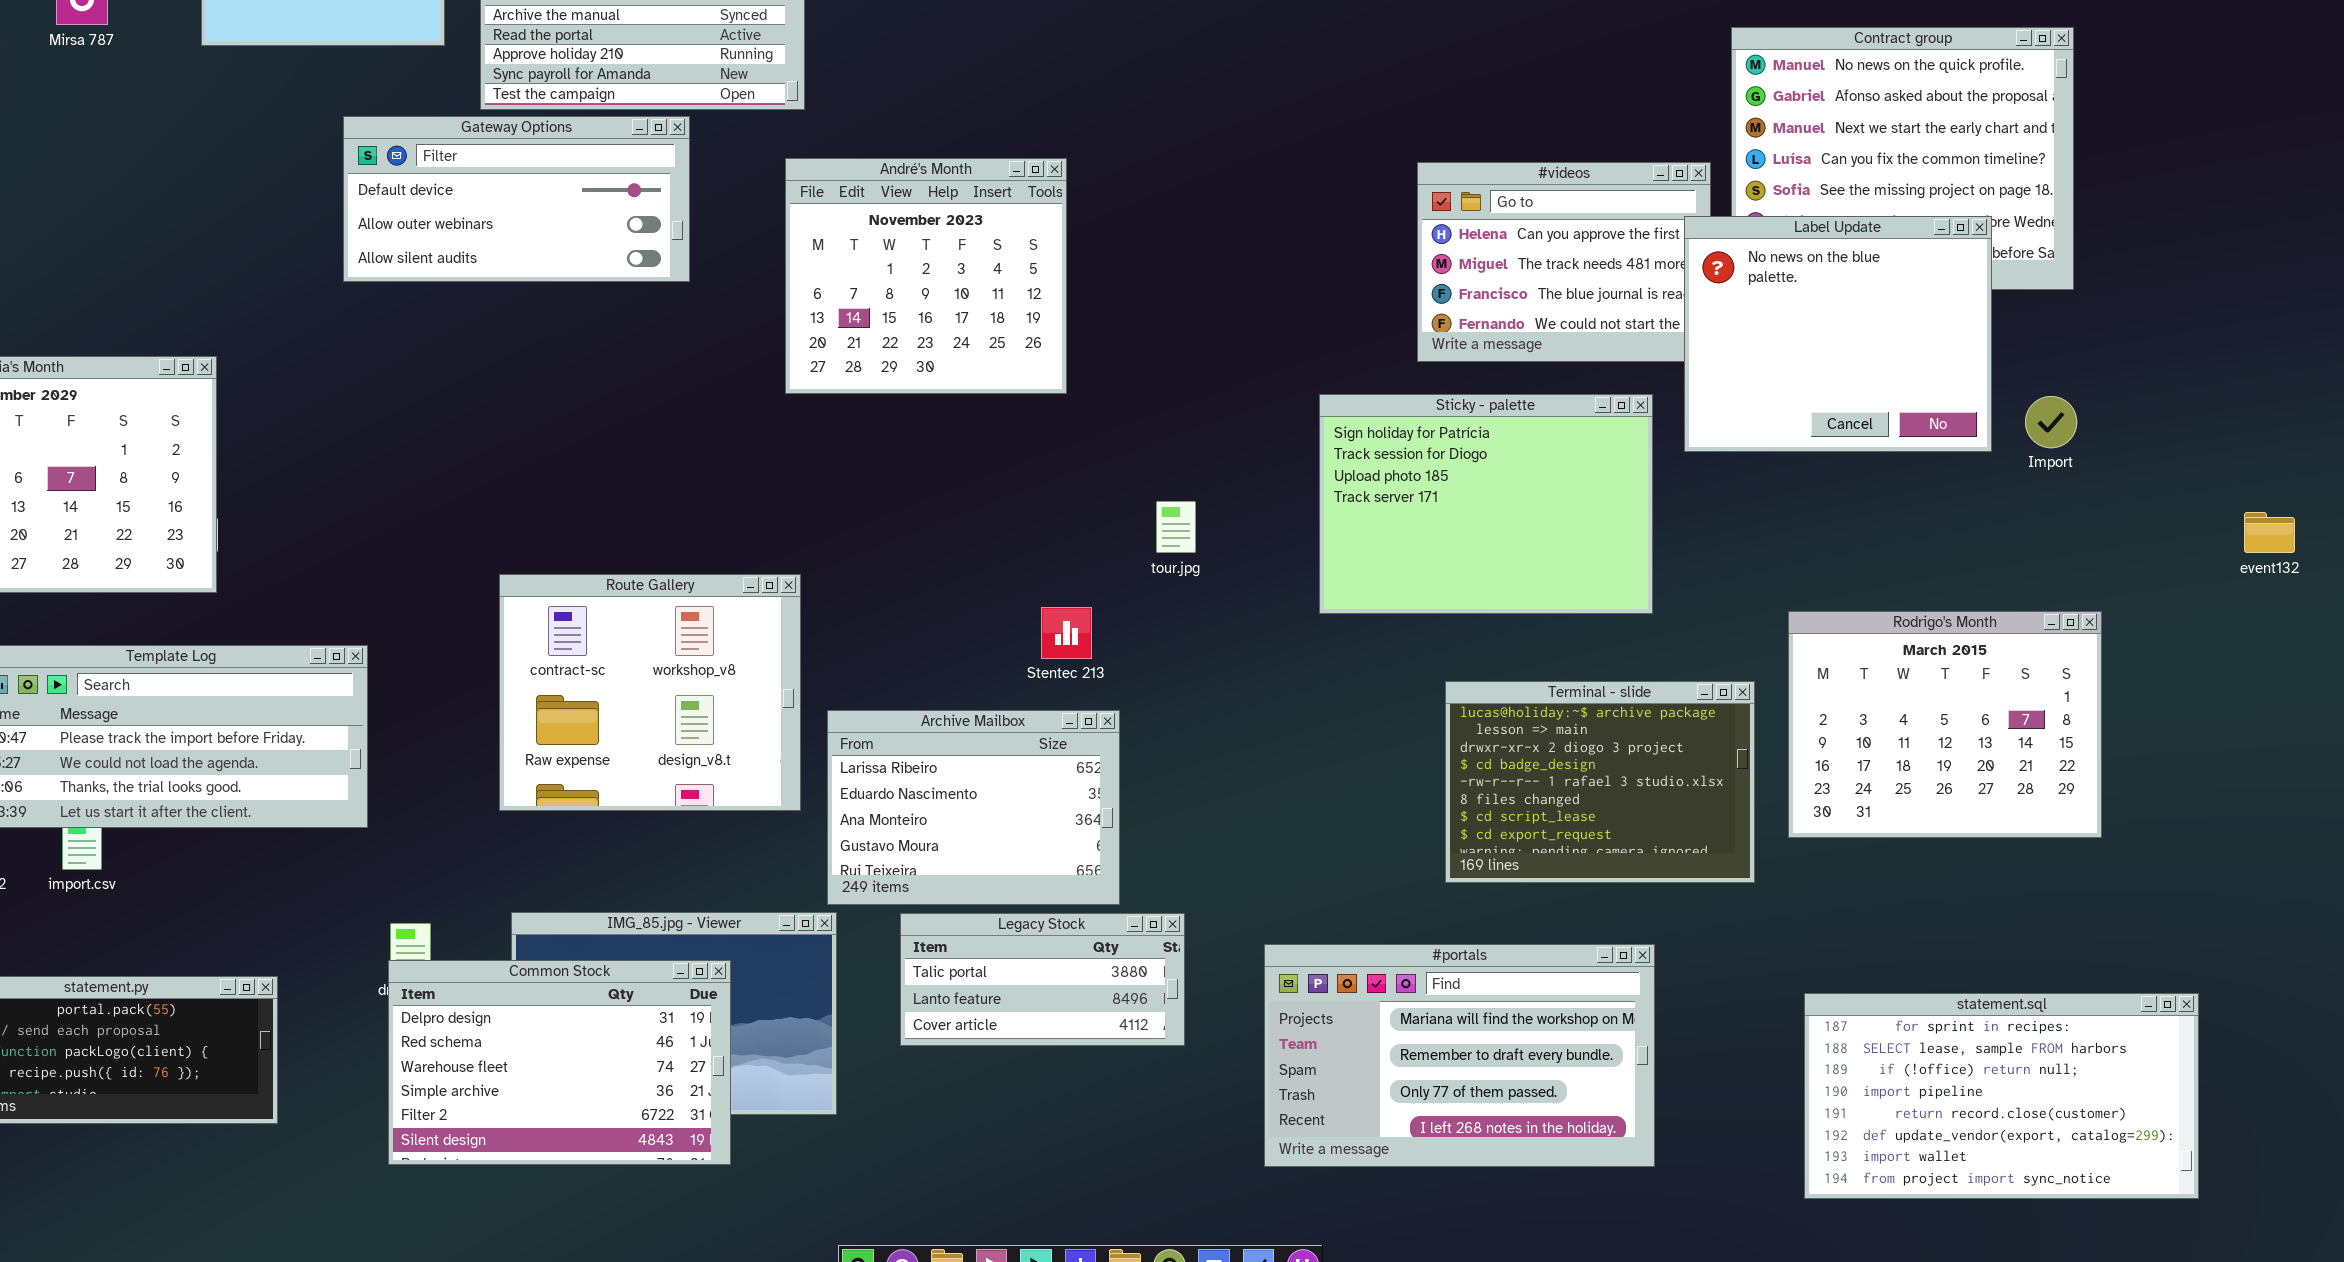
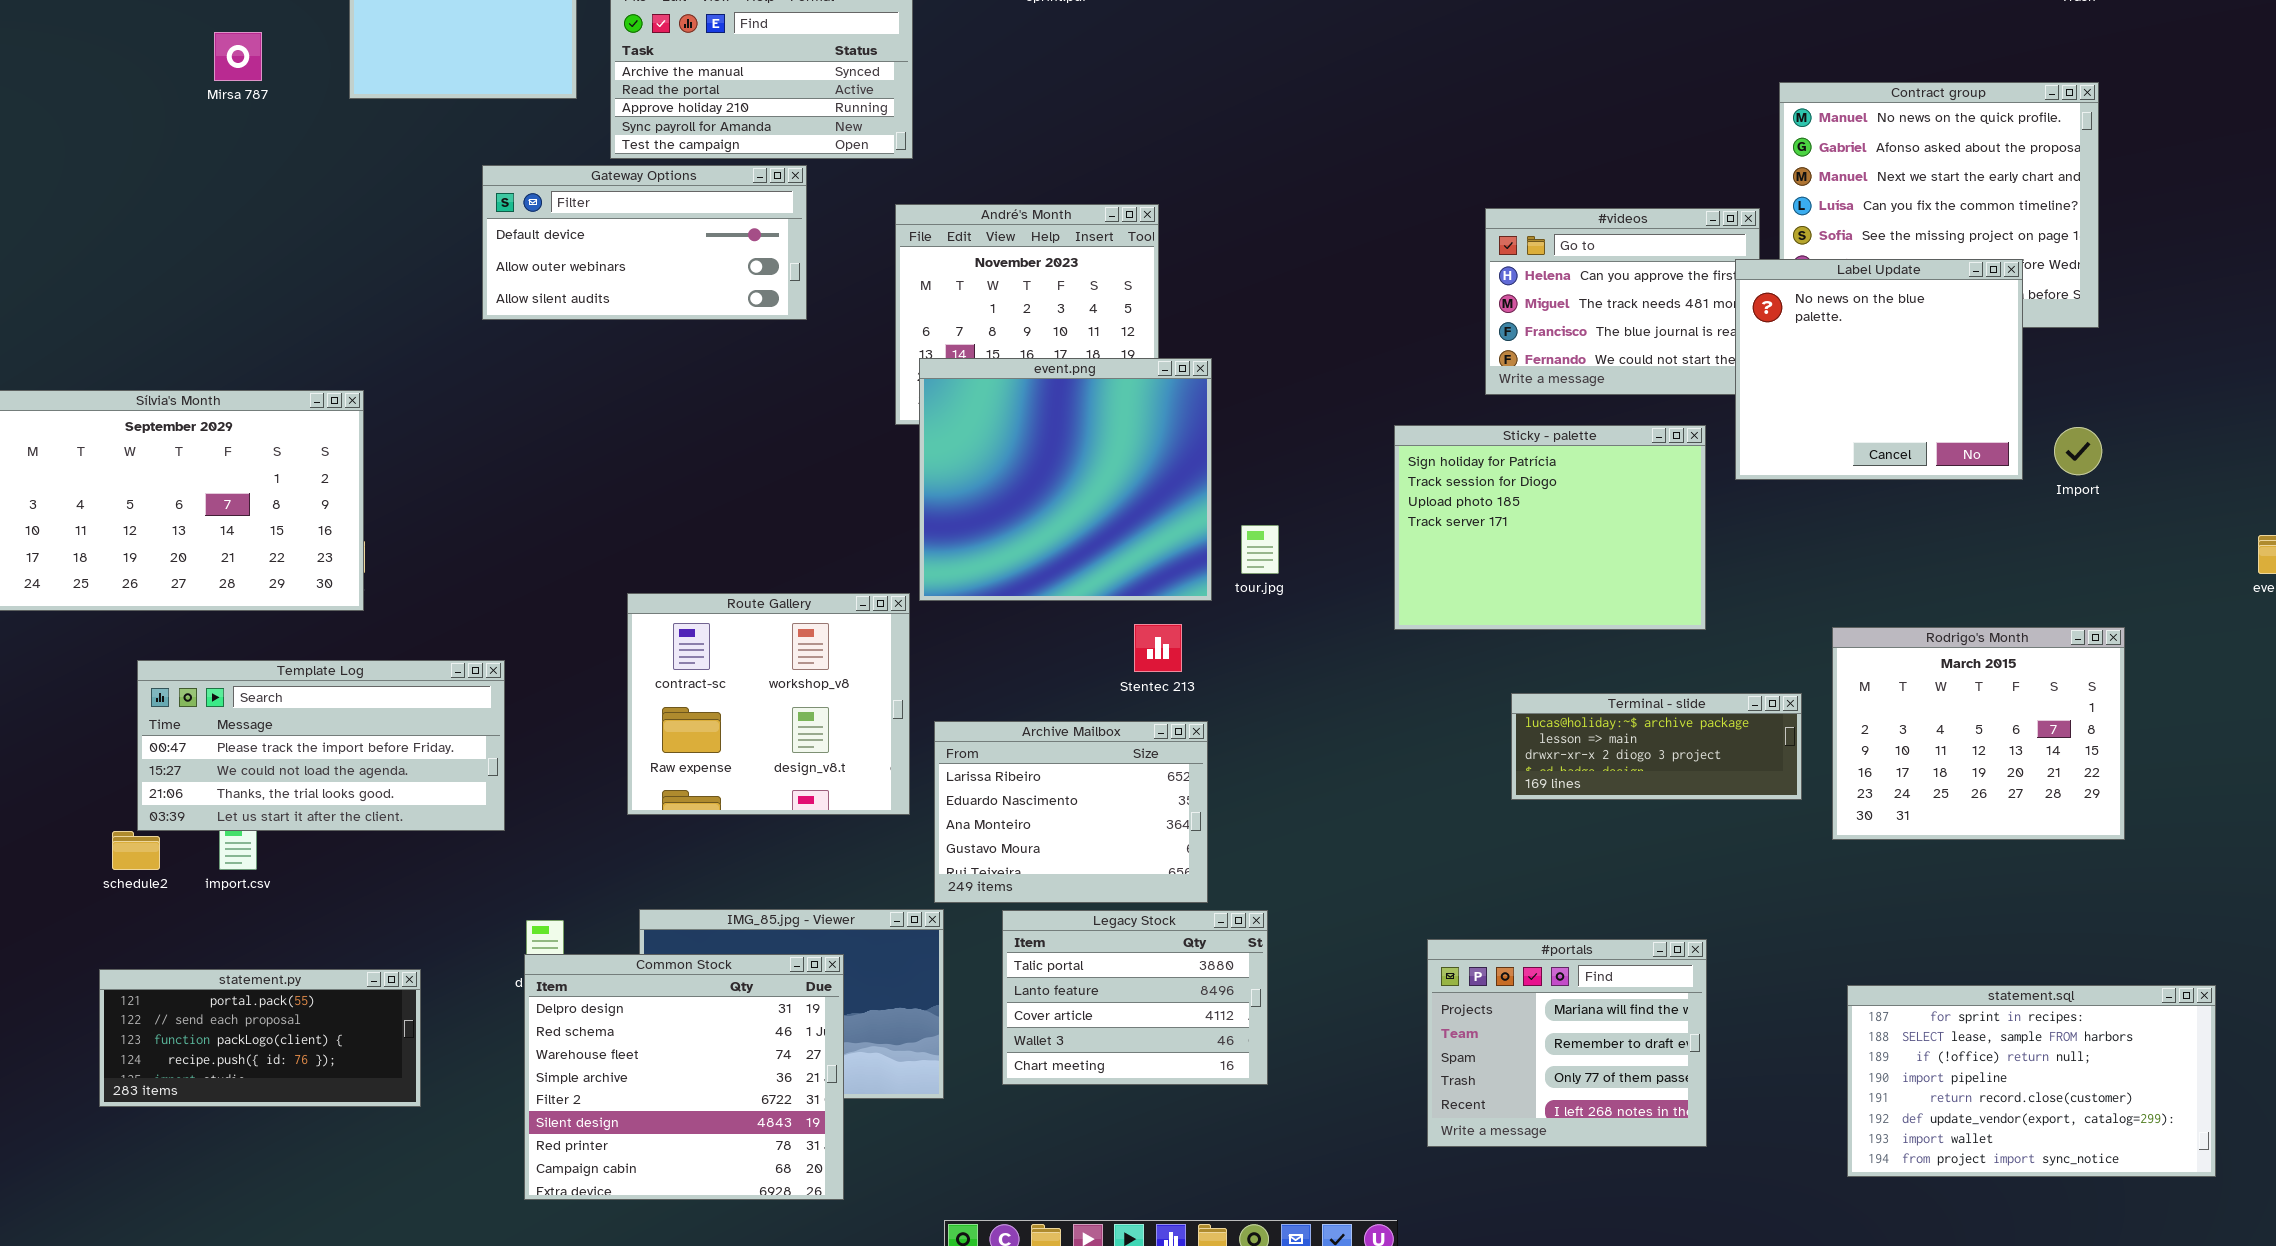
event.png: none -> [919,358,1212,601], opened
Terminal - slide: [1445,681,1755,883] -> [1511,693,1802,800], resized
Legacy Stock: [900,913,1185,1046] -> [1002,910,1268,1085], resized
#portals: [1264,944,1655,1167] -> [1427,939,1707,1147], resized
Common Stock: [388,960,731,1165] -> [524,954,844,1200], resized

